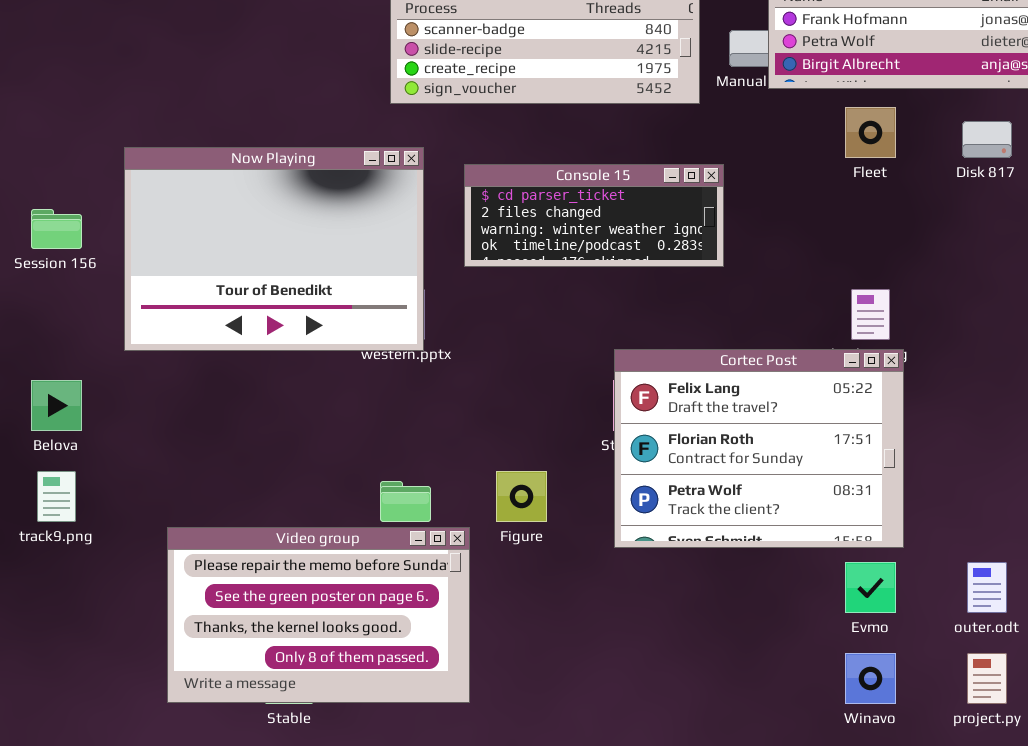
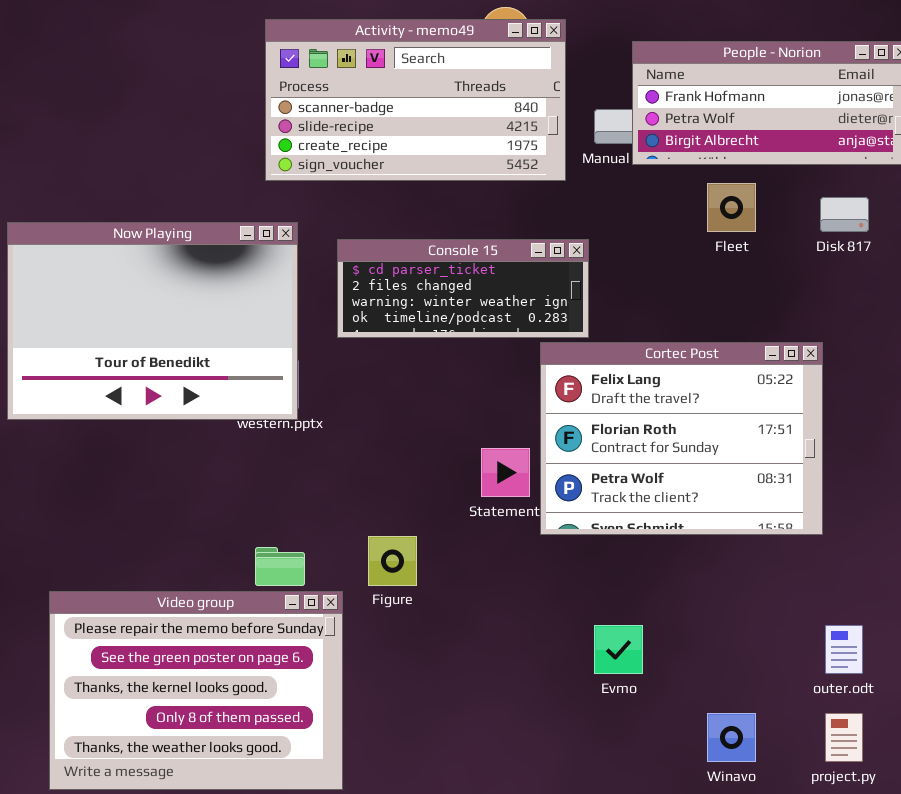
Cortec Post: [614,349,904,548] -> [540,342,823,535], moved
Video group: [167,527,470,703] -> [49,591,343,790], resized
Evmo: [845,562,896,613] -> [594,625,643,674], moved

